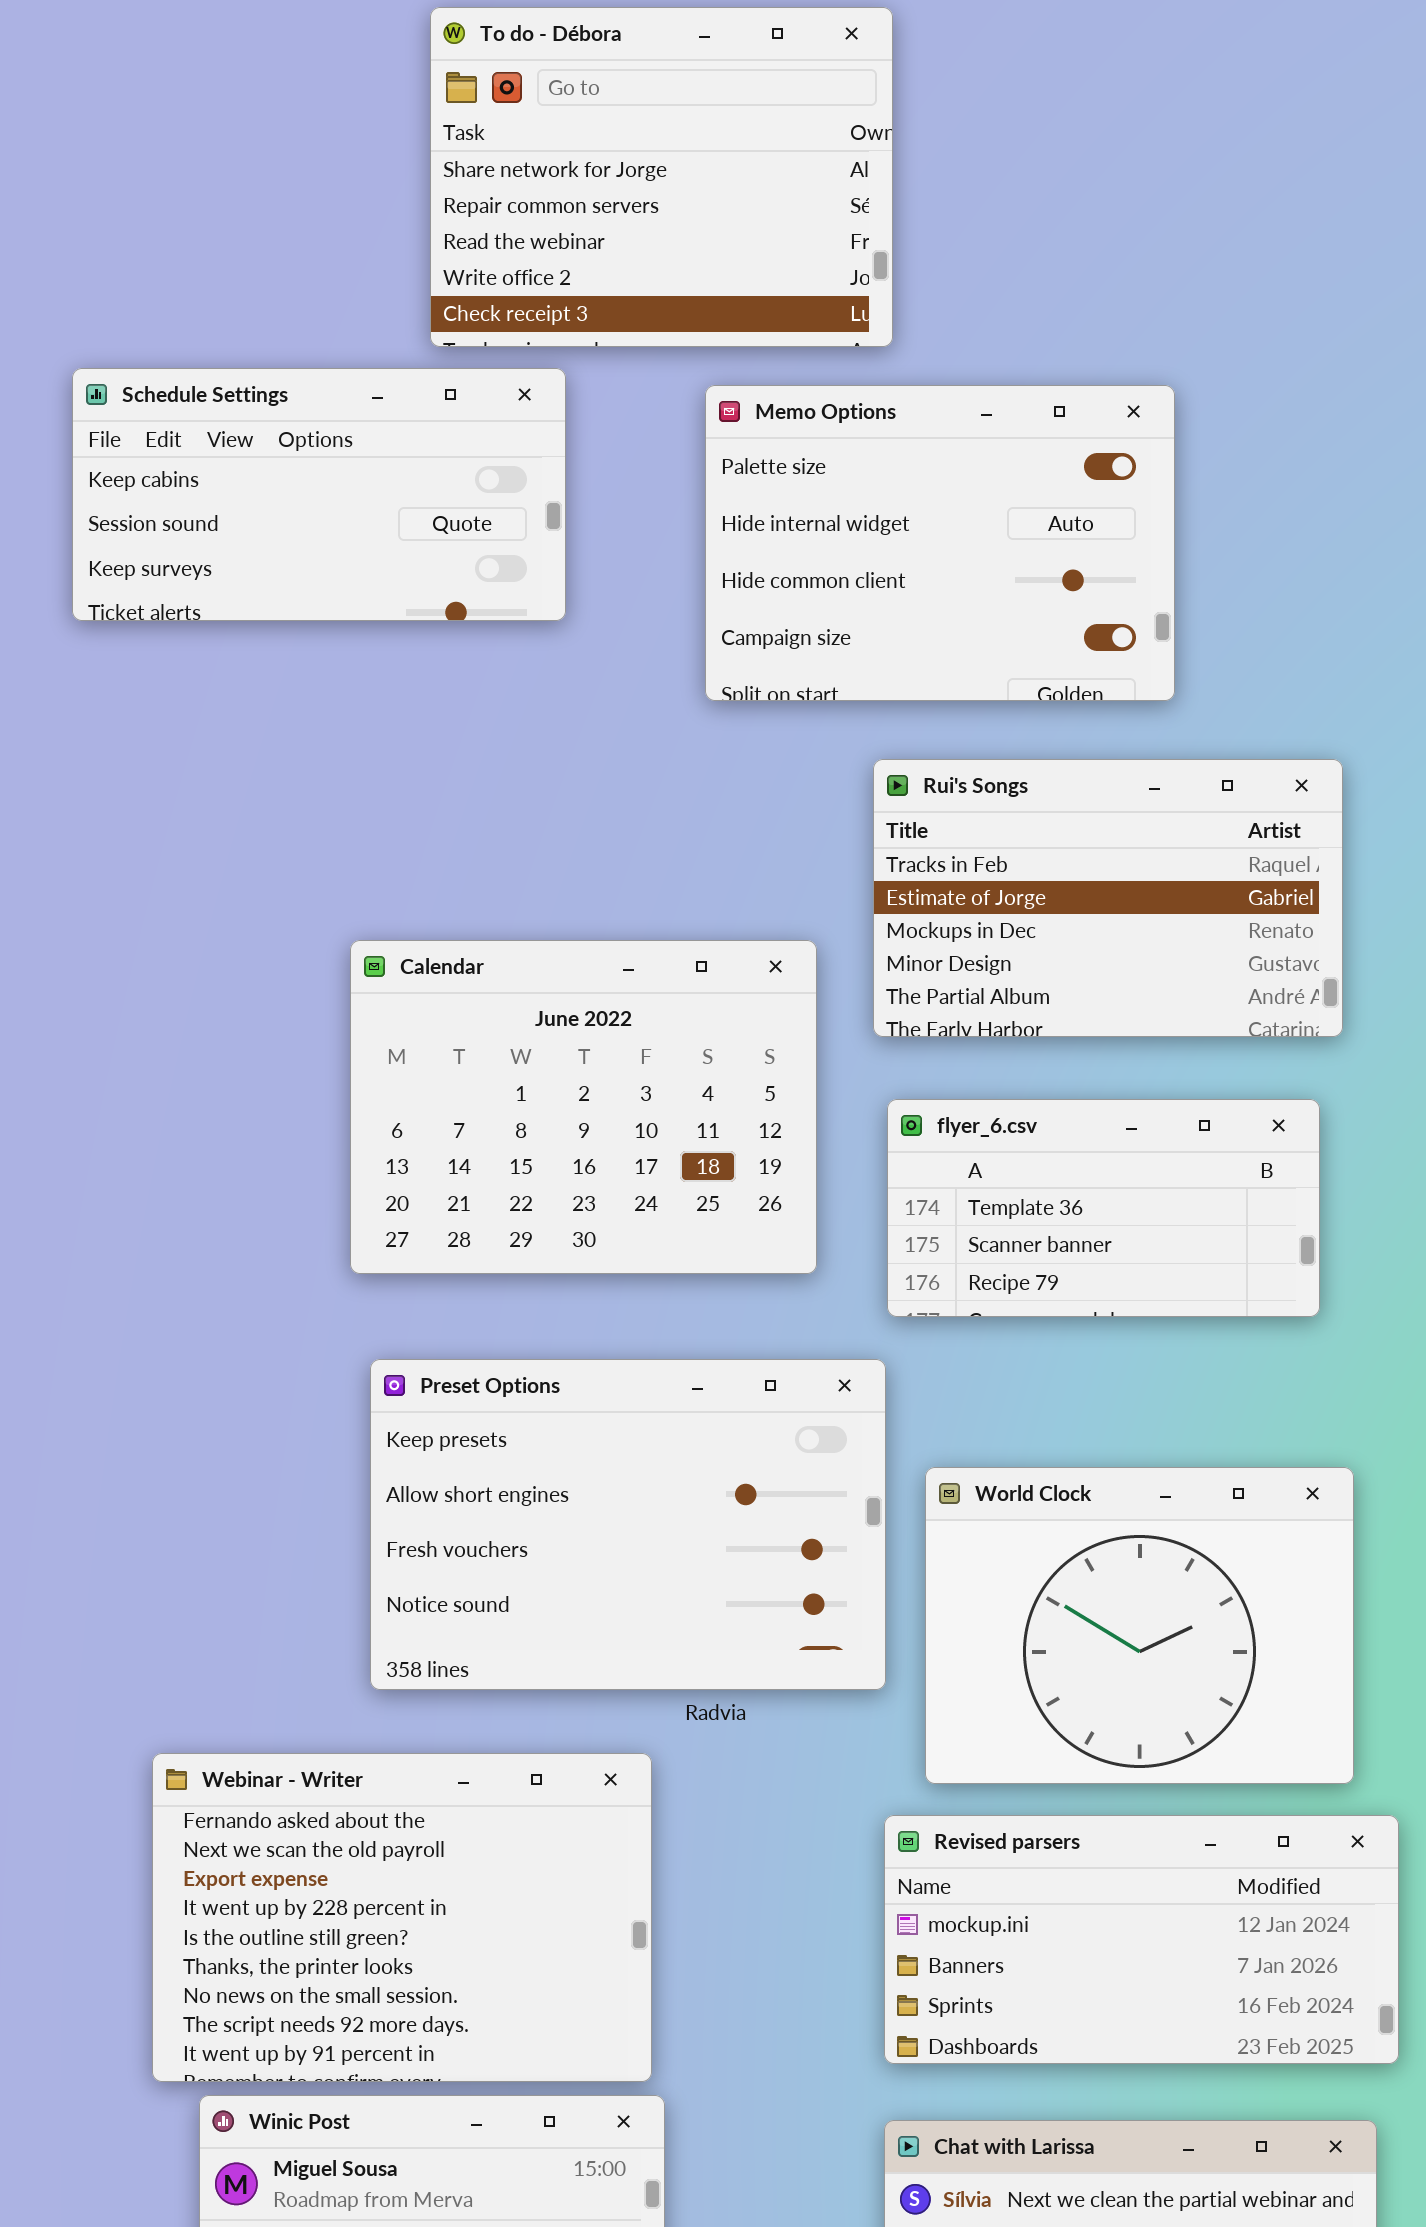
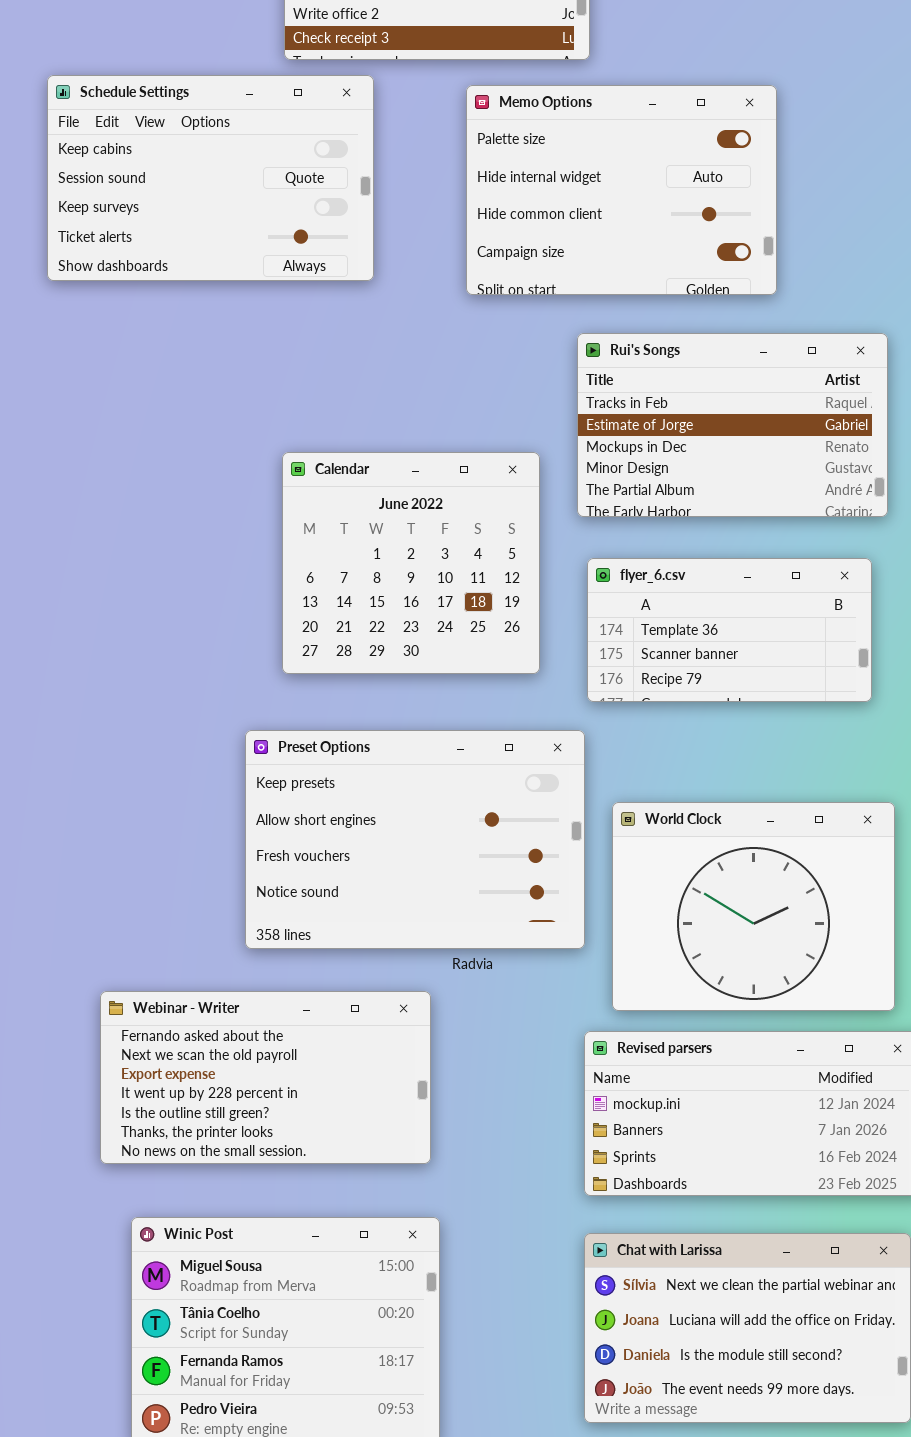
Schedule Settings: [72,368,566,621] -> [47,75,374,281], resized
Calendar: [350,940,817,1274] -> [282,452,540,674], resized
Webinar - Writer: [152,1753,652,2082] -> [100,991,431,1164], resized

